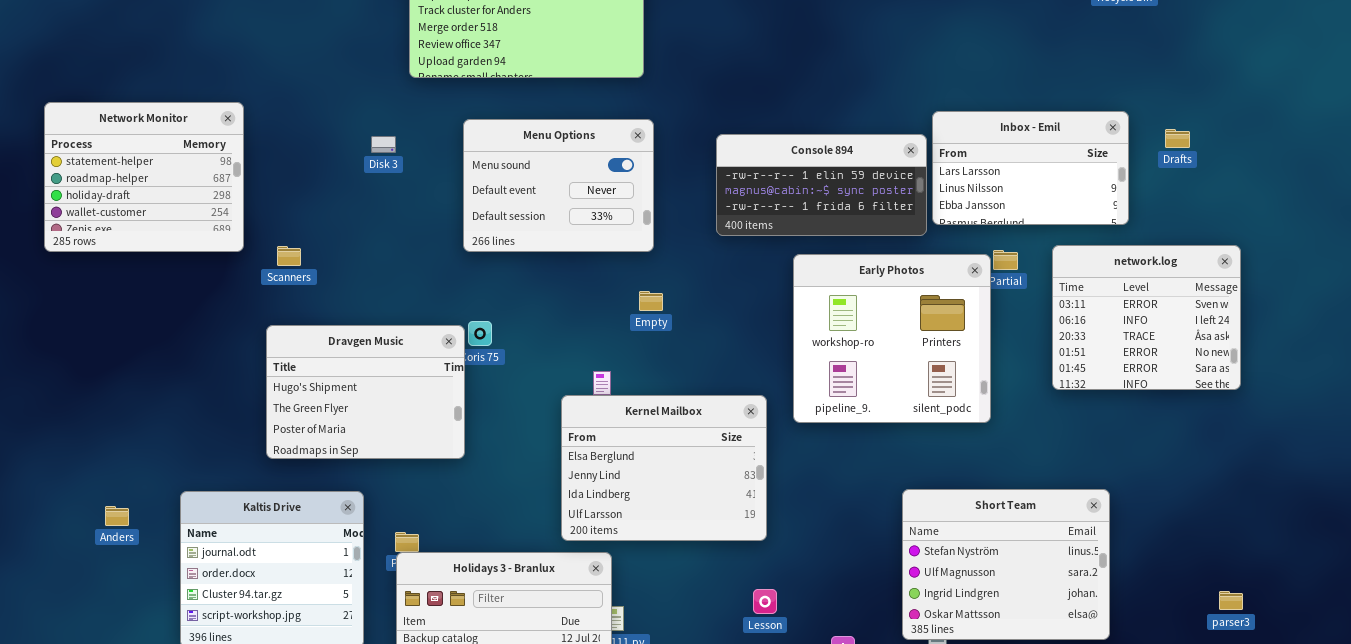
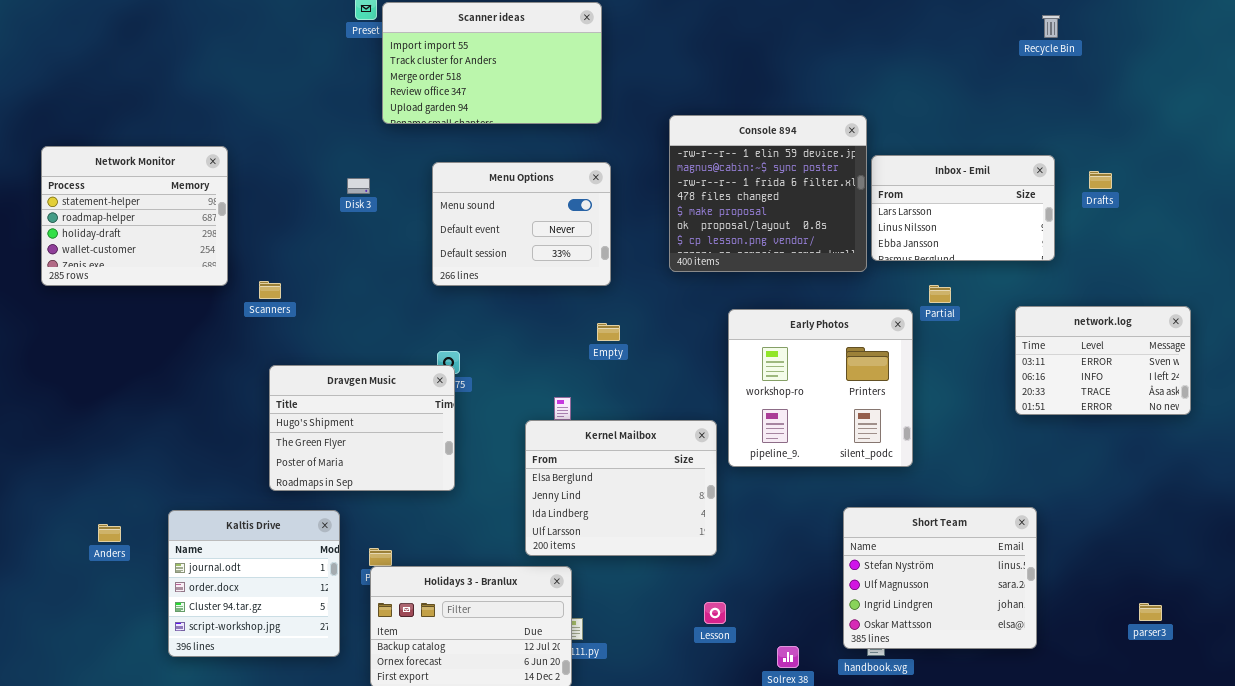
Console 894: [716,134,927,236] -> [669,115,867,272], resized
network.log: [1052,245,1241,390] -> [1015,306,1191,415], moved, resized
Early Photos: [793,254,991,423] -> [728,309,913,467], moved
Dravgen Music: [266,325,465,459] -> [269,365,455,491], moved

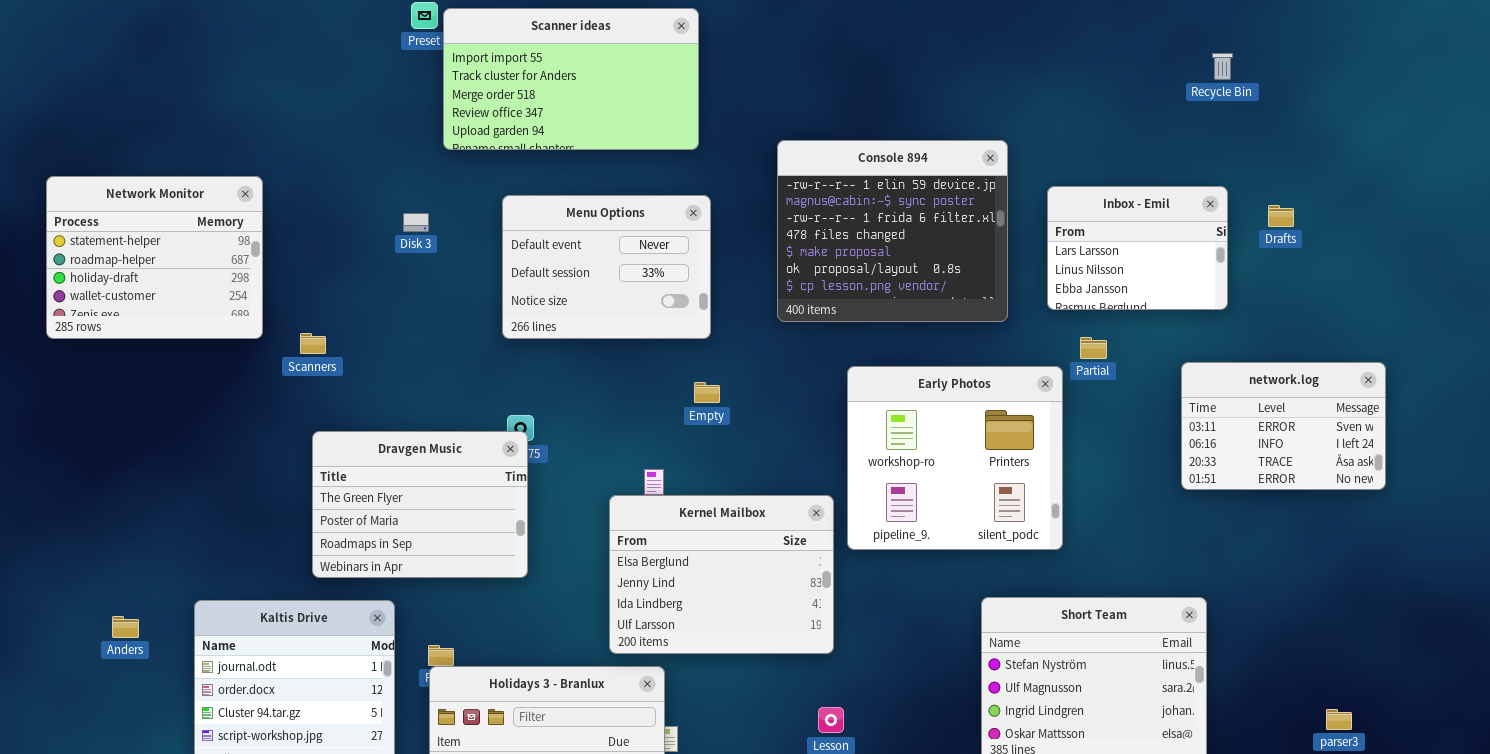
Recycle Bin: [1042,15,1060,38] -> [1212,53,1233,80], moved
Inbox - Emil: [871,155,1055,261] -> [1047,186,1228,310], resized
Menu Options: [432,162,611,286] -> [502,195,711,339], scrolled down 1 row
Dravgen Music: [269,365,455,491] -> [312,431,528,578], scrolled down 1 row

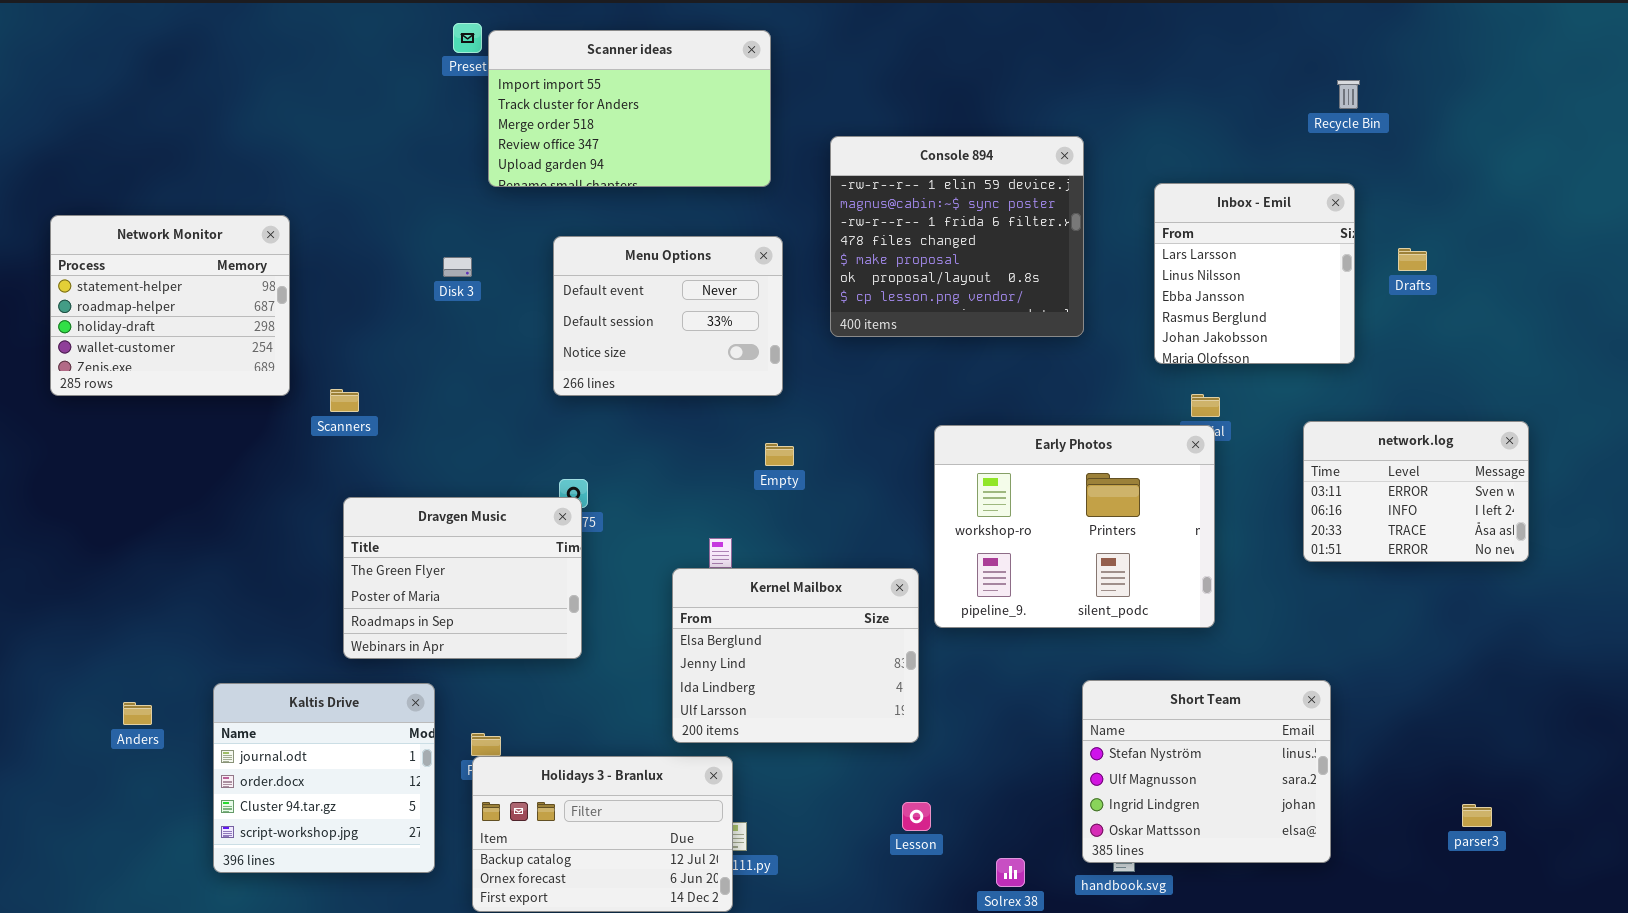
Console 894: [777,140,1008,322] -> [830,136,1084,337], moved
Inbox - Emil: [1047,186,1228,310] -> [1154,183,1355,364], resized
Early Photos: [847,366,1063,550] -> [934,425,1215,628], resized

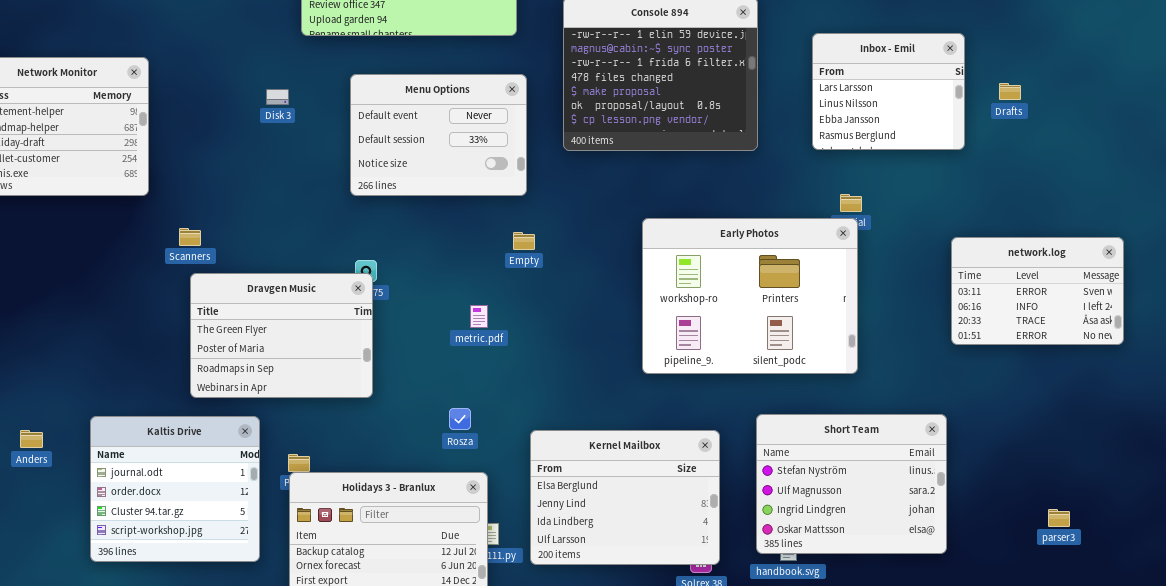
Inbox - Emil: [1154,183,1355,364] -> [812,33,965,150], resized
Scanners: [330,389,359,412] -> [179,228,201,246], moved
network.log: [1303,421,1529,562] -> [951,237,1124,345], moved
Kernel Mailbox: [672,568,919,743] -> [530,430,720,565], moved

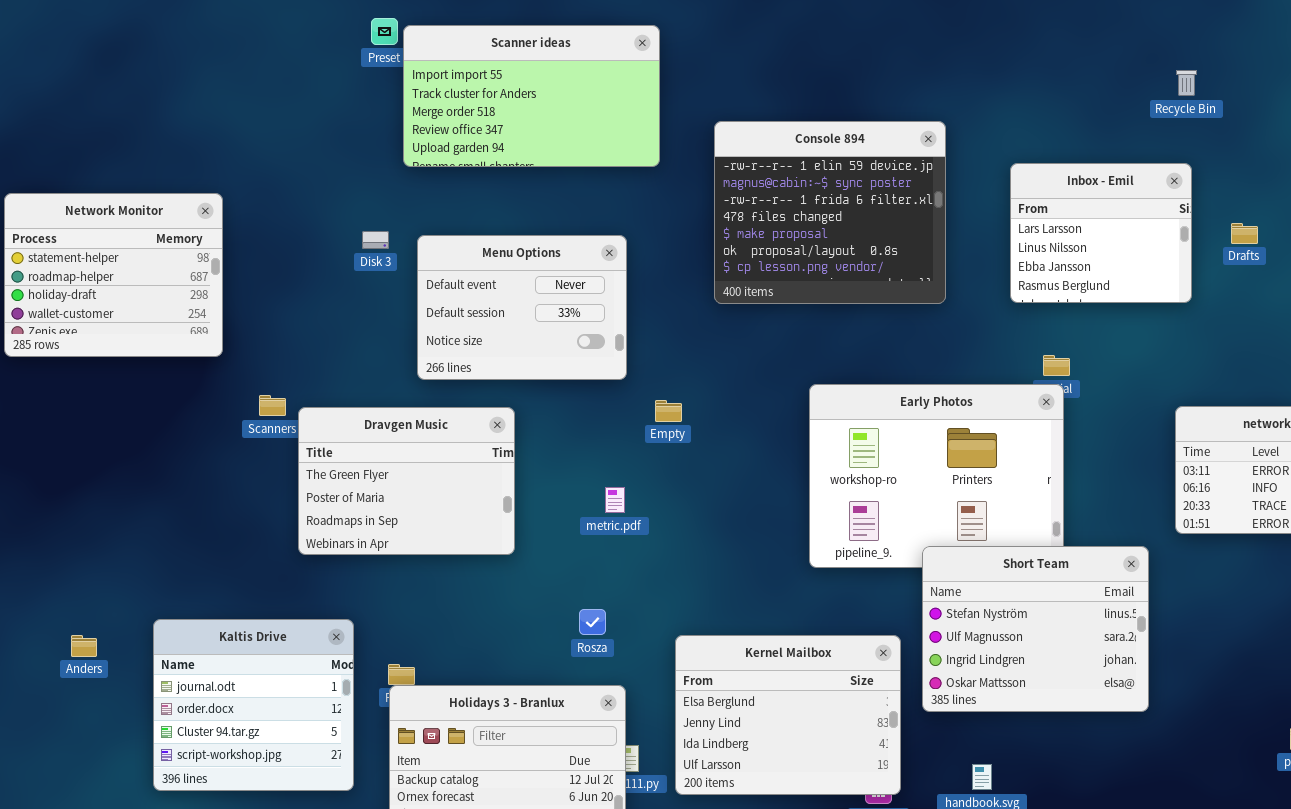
Menu Options: [350,74,527,196] -> [417,235,627,380], moved
Dravgen Music: [190,273,373,398] -> [298,407,515,555], moved
Short Team: [756,414,947,554] -> [922,546,1149,712], moved

